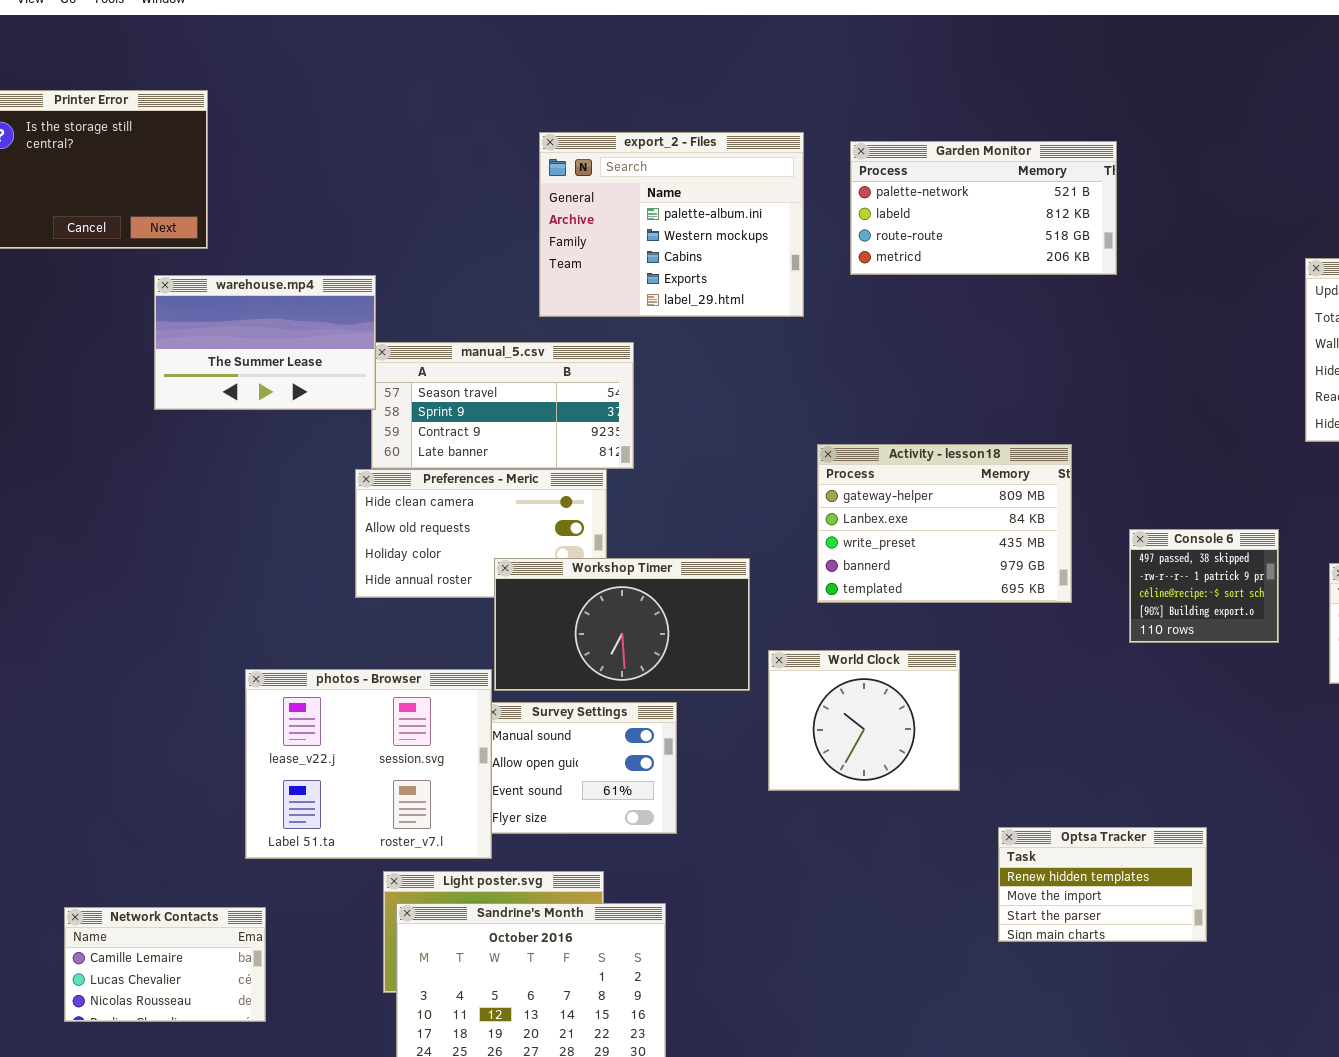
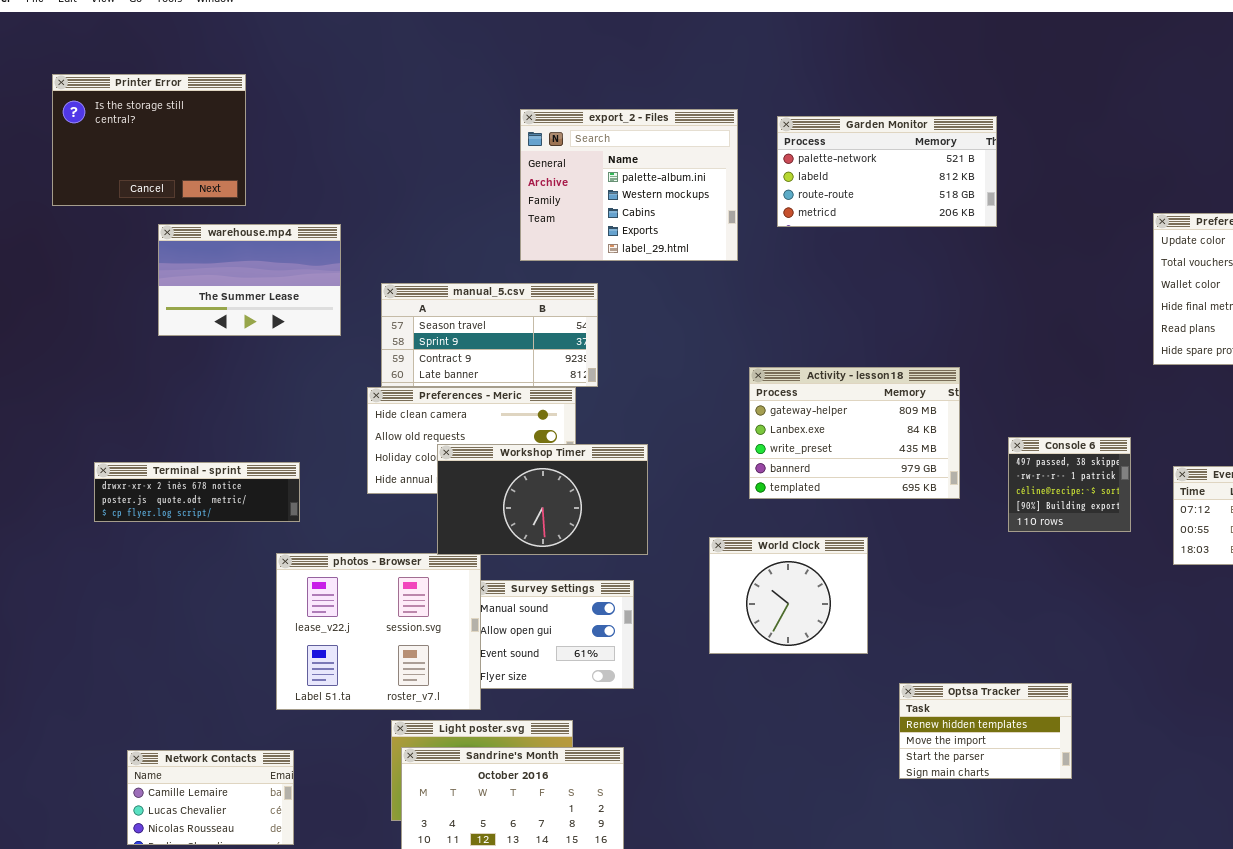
warehouse.mp4: [154,275,376,410] -> [158,224,341,336], moved
Workshop Timer: [494,558,750,691] -> [437,444,648,555], moved
Terminal - sprint: none -> [94,462,300,522], opened

